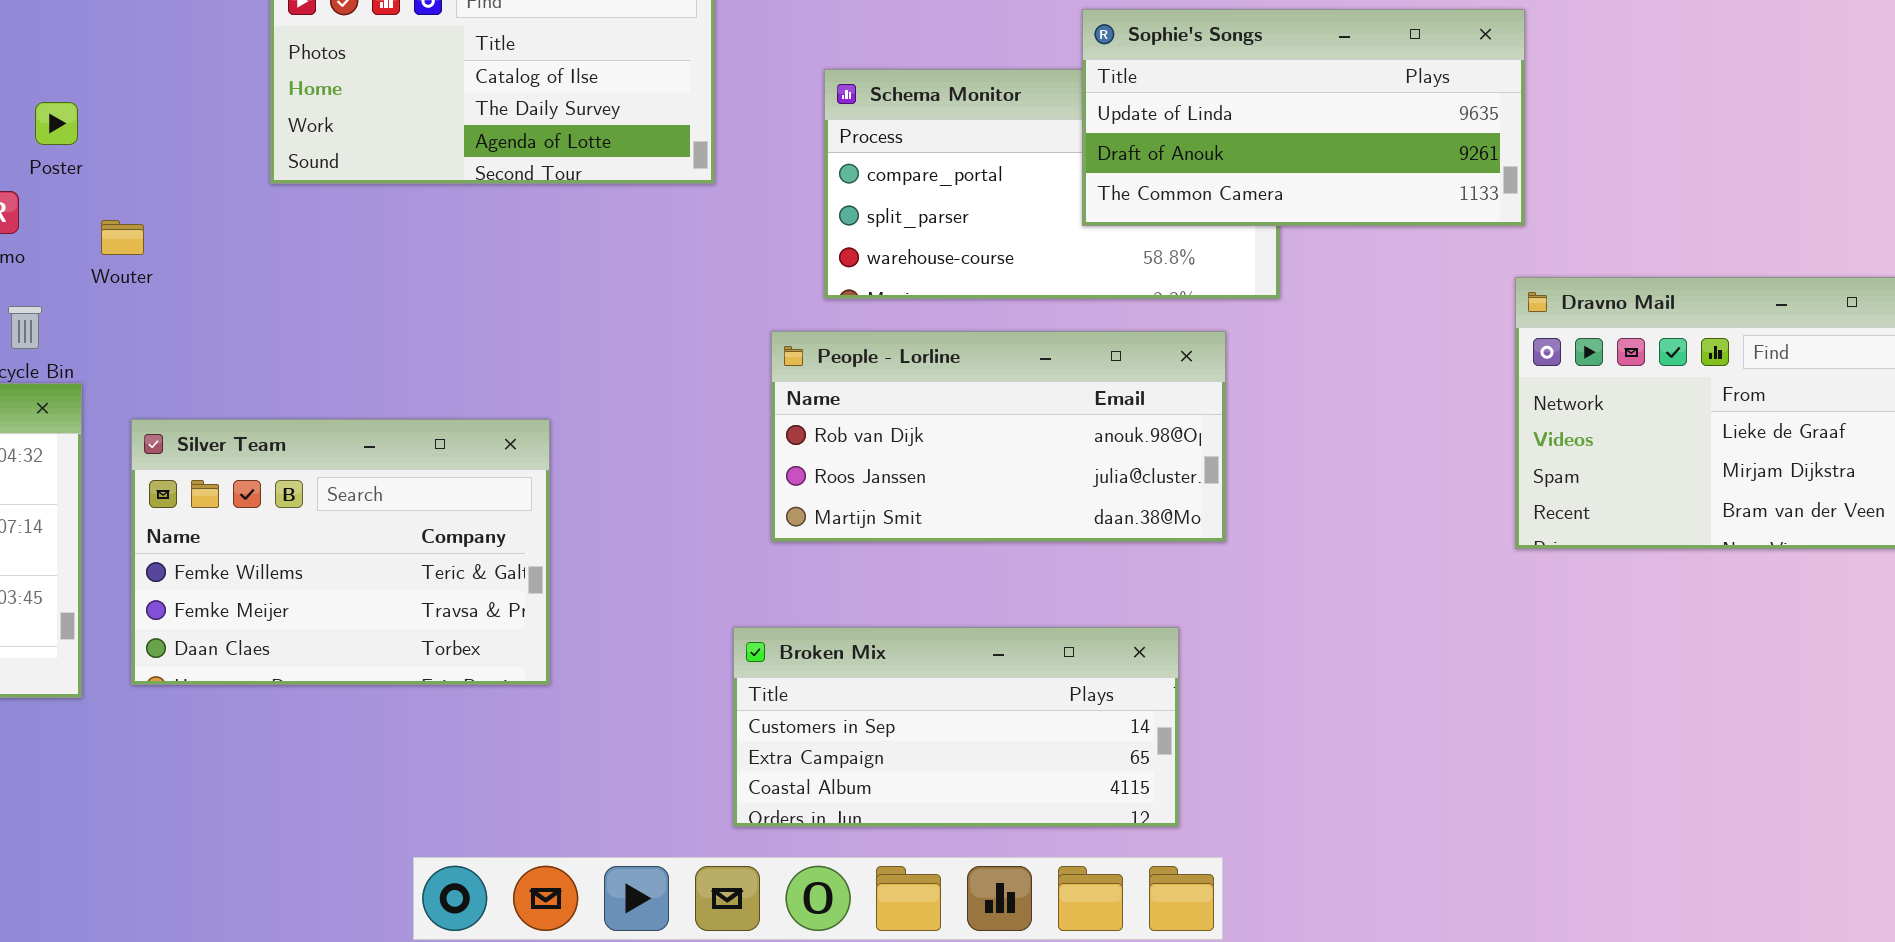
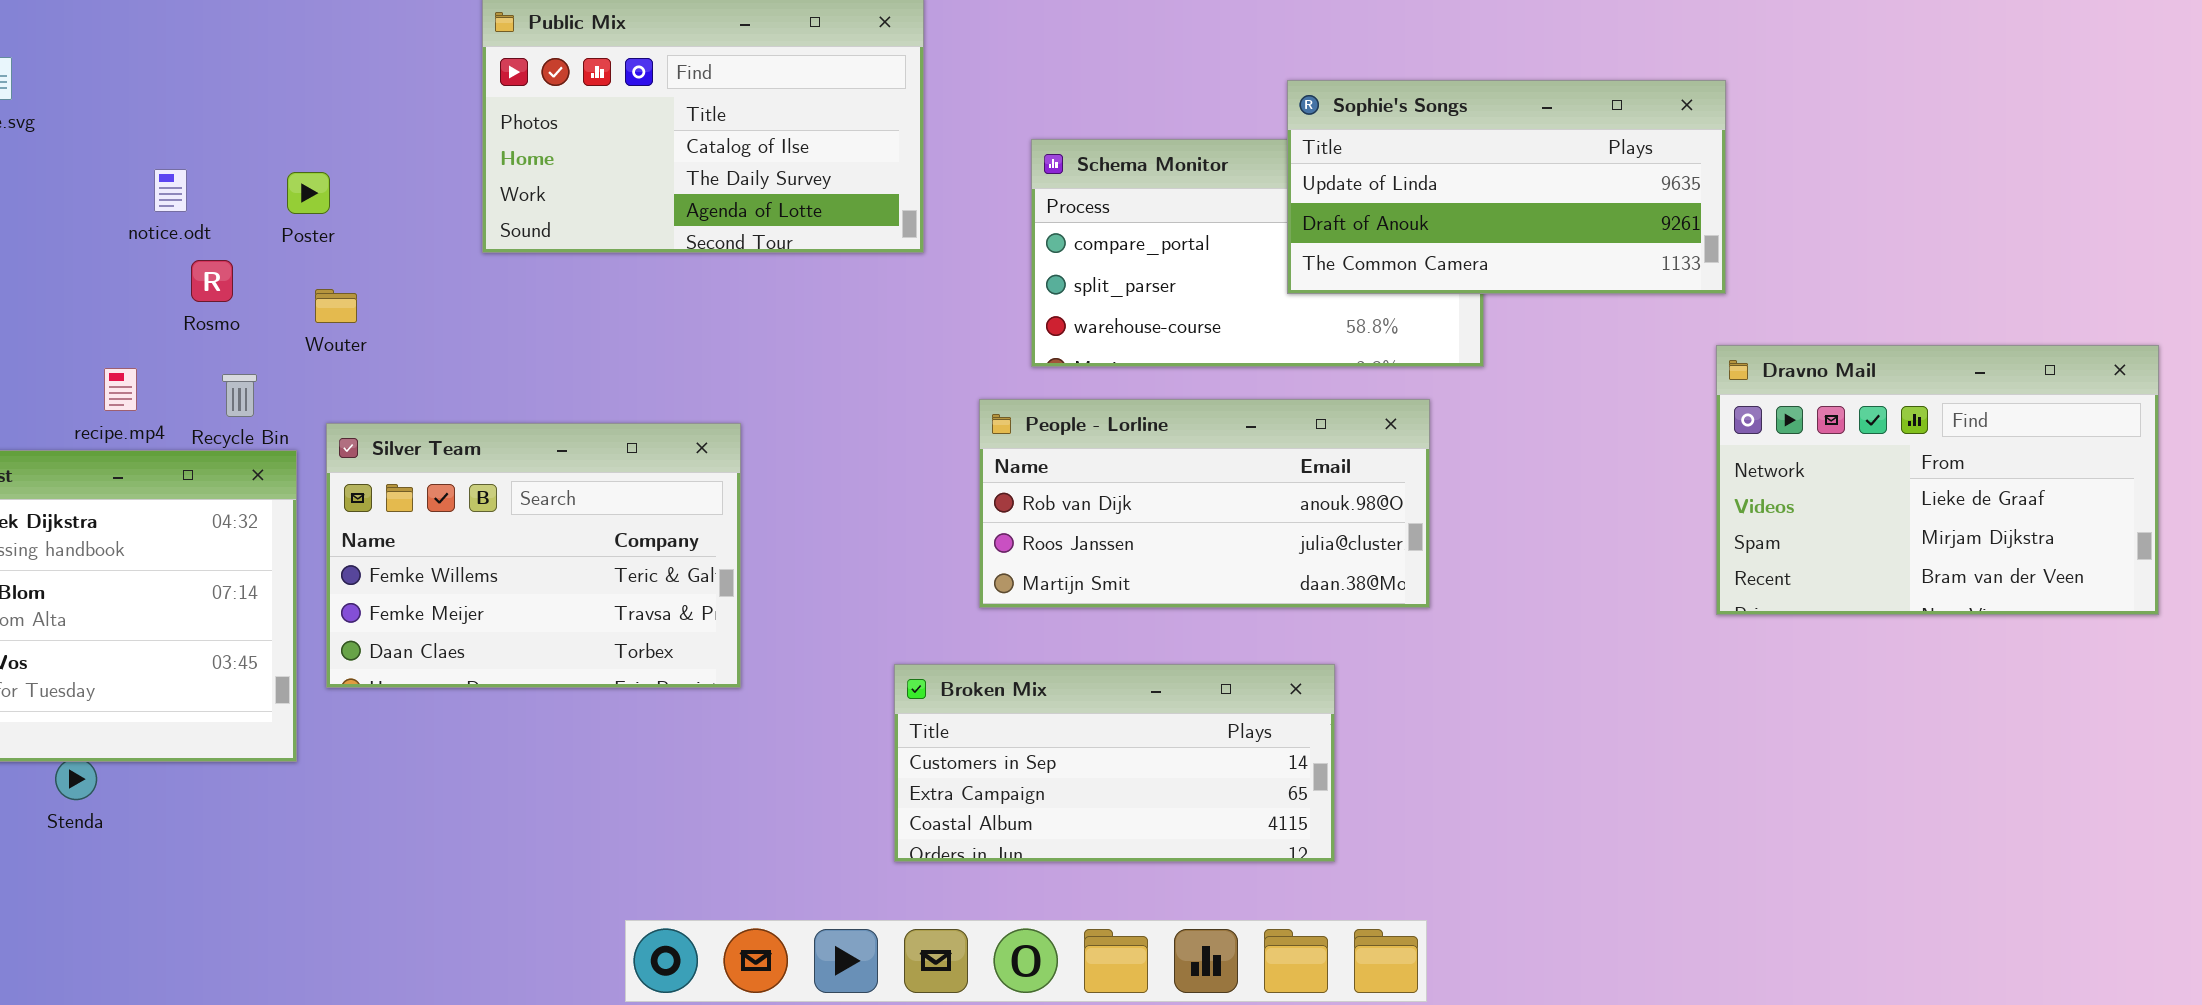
Poster: [35,102,78,145] -> [287,172,330,214], moved
Silver Team: [131,419,550,685] -> [326,423,741,688], moved
Broken Mix: [733,627,1179,827] -> [894,664,1335,862], moved

